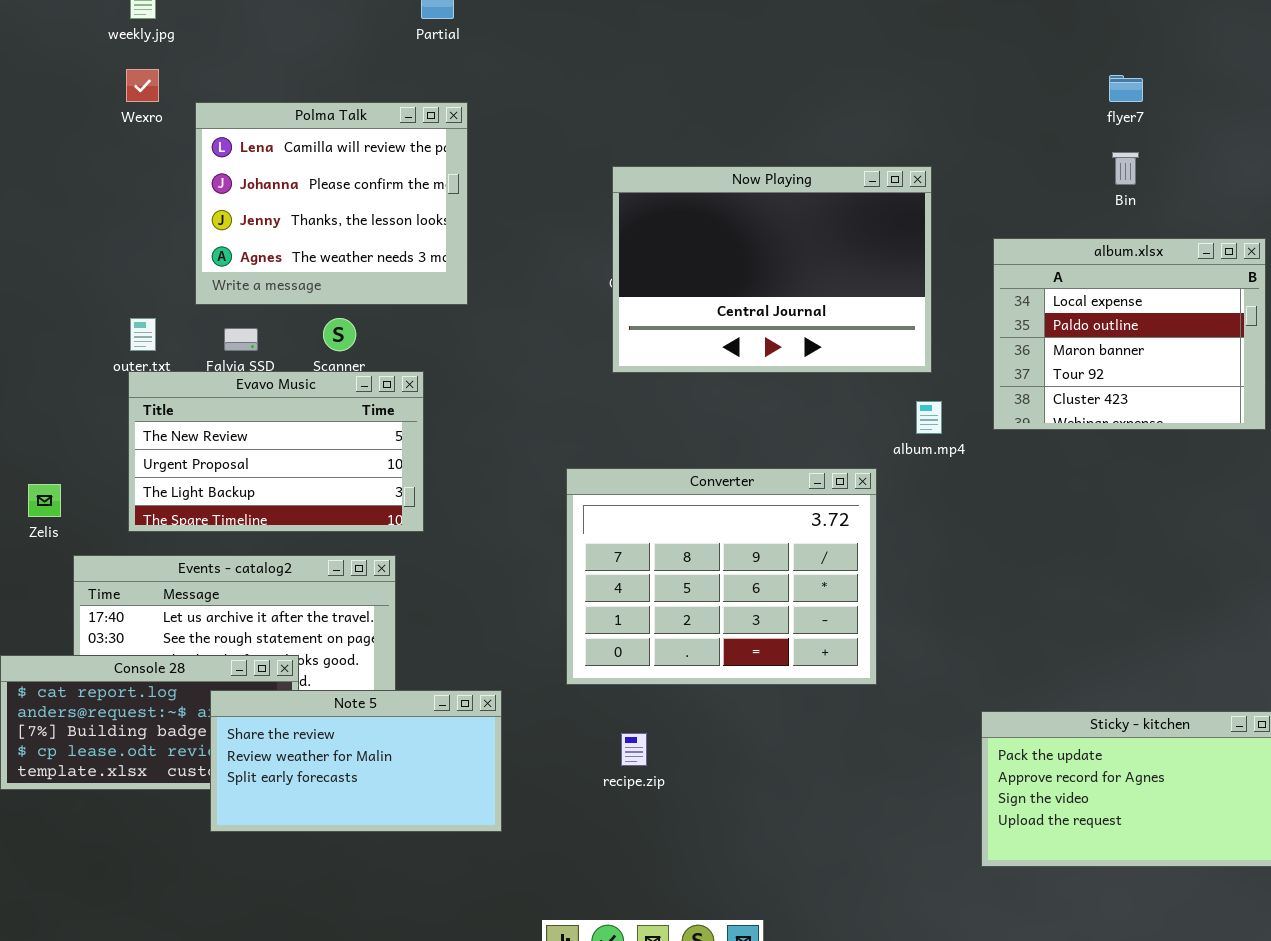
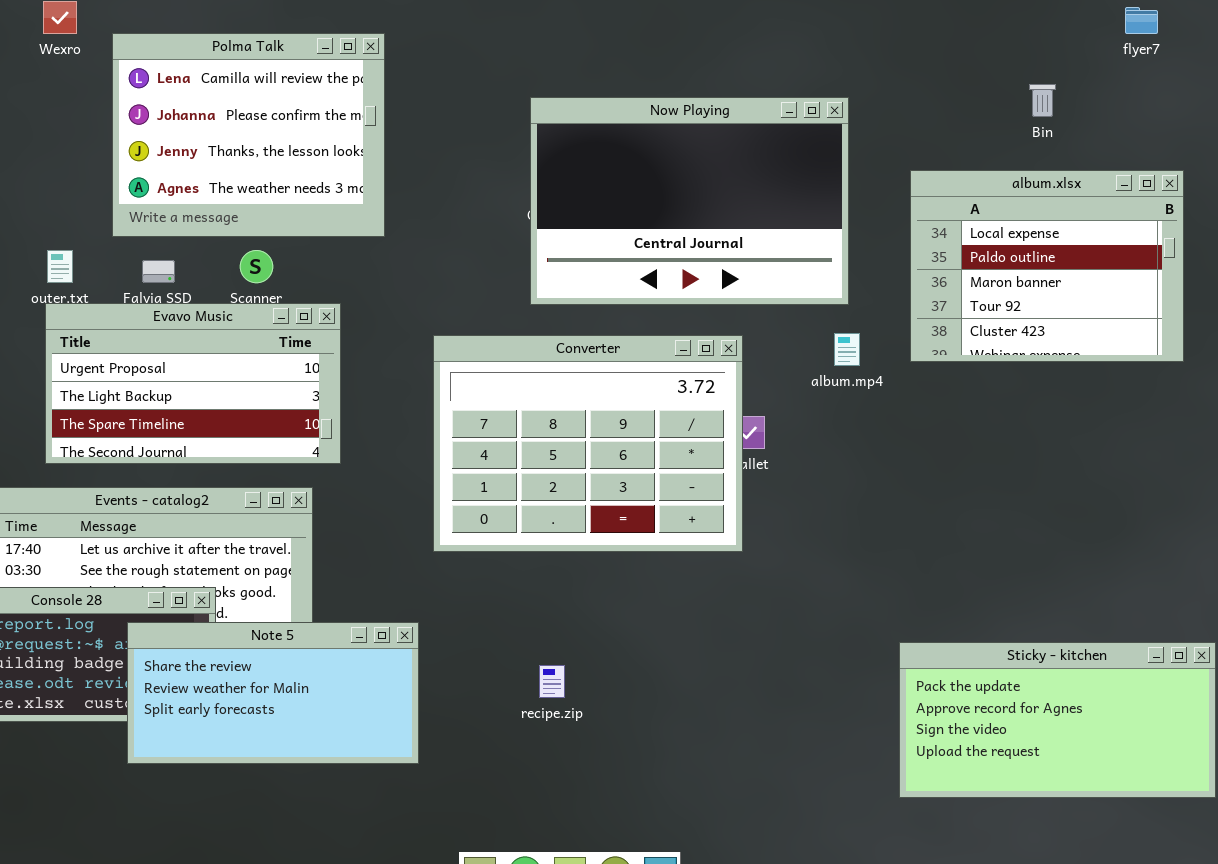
flyer7: [1109,75,1143,102] -> [1125,7,1158,34], moved
Evavo Music: [128,371,424,532] -> [45,303,341,464], scrolled down 1 row
Converter: [566,468,877,685] -> [433,335,743,552], moved

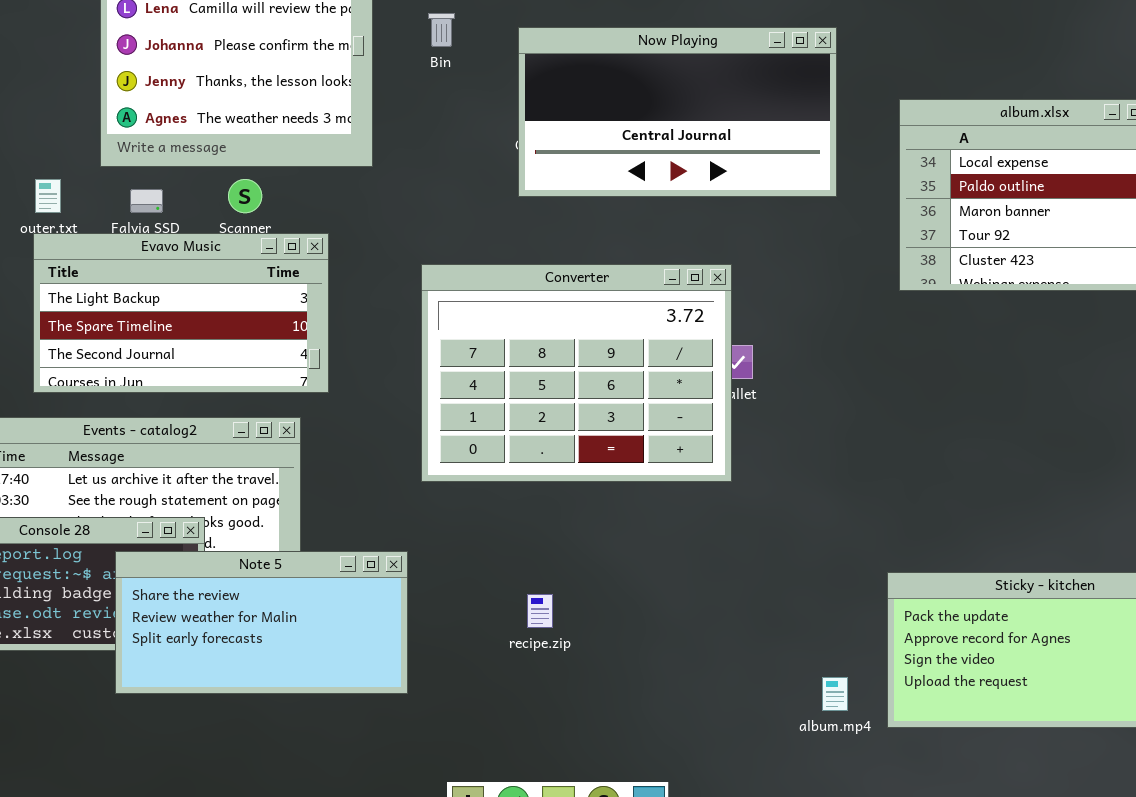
Bin: [1029,84,1056,117] -> [428,13,455,47], moved
Now Playing: [530,97,849,305] -> [518,27,837,197], resized
Evavo Music: [45,303,341,464] -> [33,233,329,393], scrolled down 1 row
album.mp4: [834,333,860,366] -> [822,677,848,711], moved

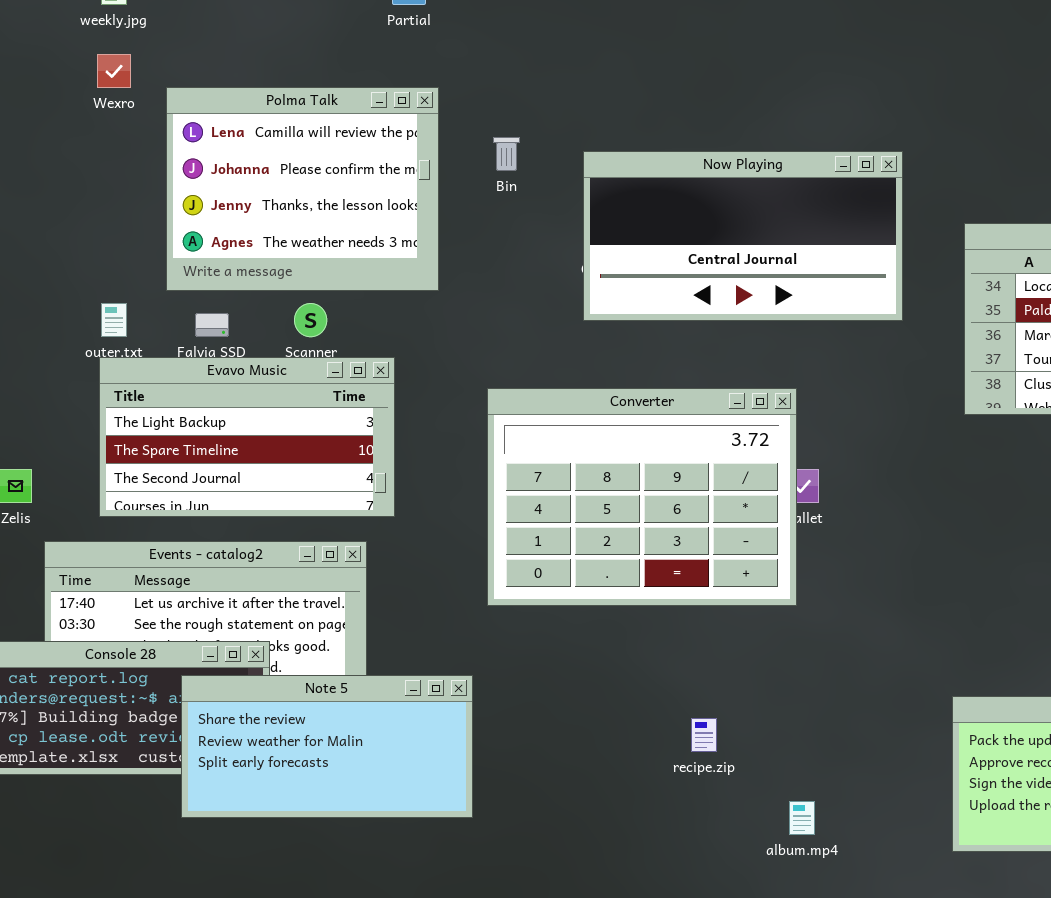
recipe.zip: [527,594,553,628] -> [691,718,717,752], moved
album.mp4: [822,677,848,711] -> [789,801,815,835], moved

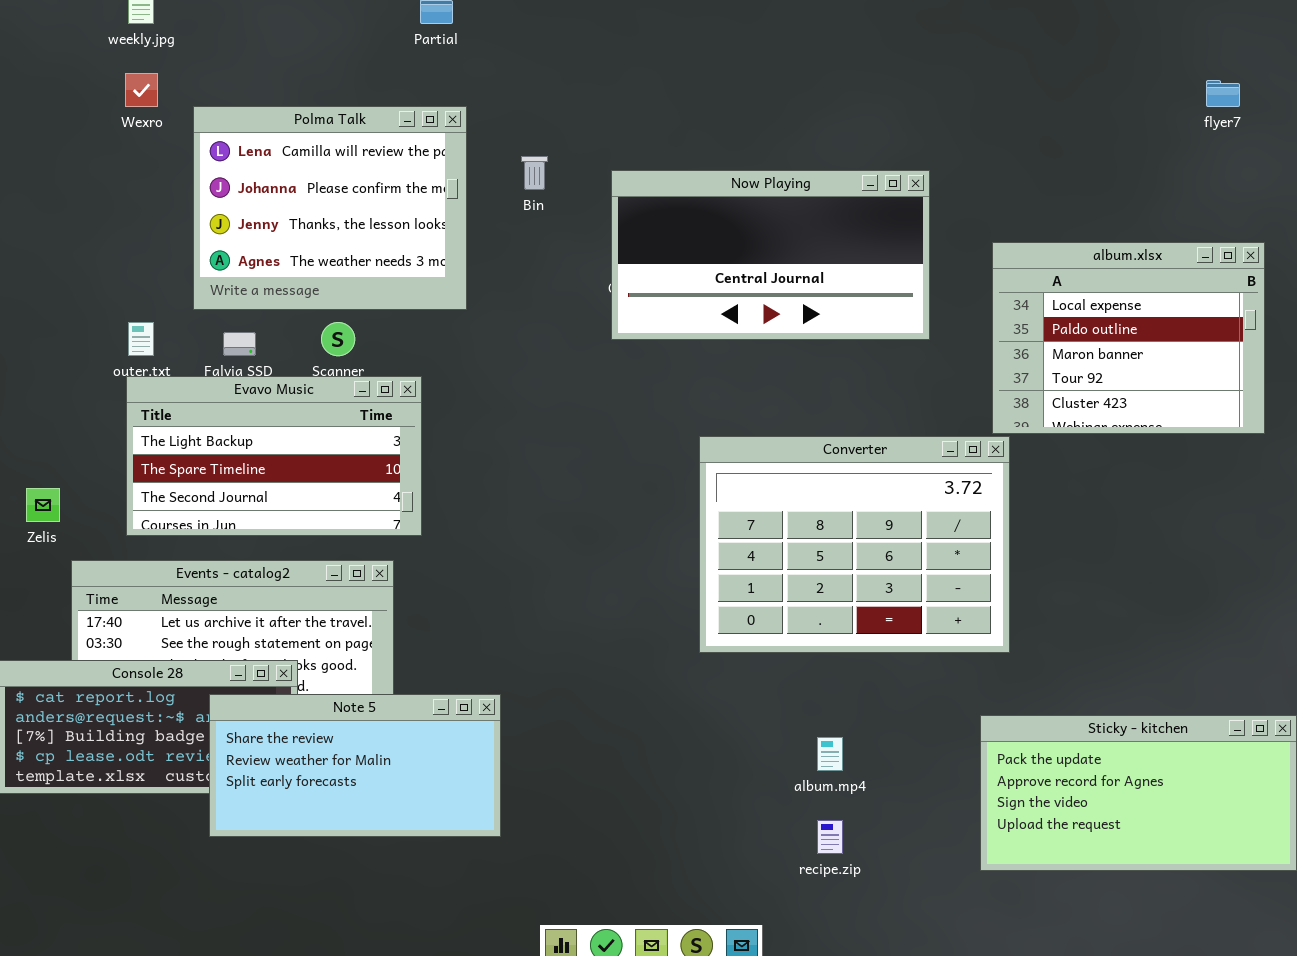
Converter: [487,388,797,606] -> [699,436,1010,653], moved
recipe.zip: [691,718,717,752] -> [817,820,843,854], moved
album.mp4: [789,801,815,835] -> [817,737,843,771], moved

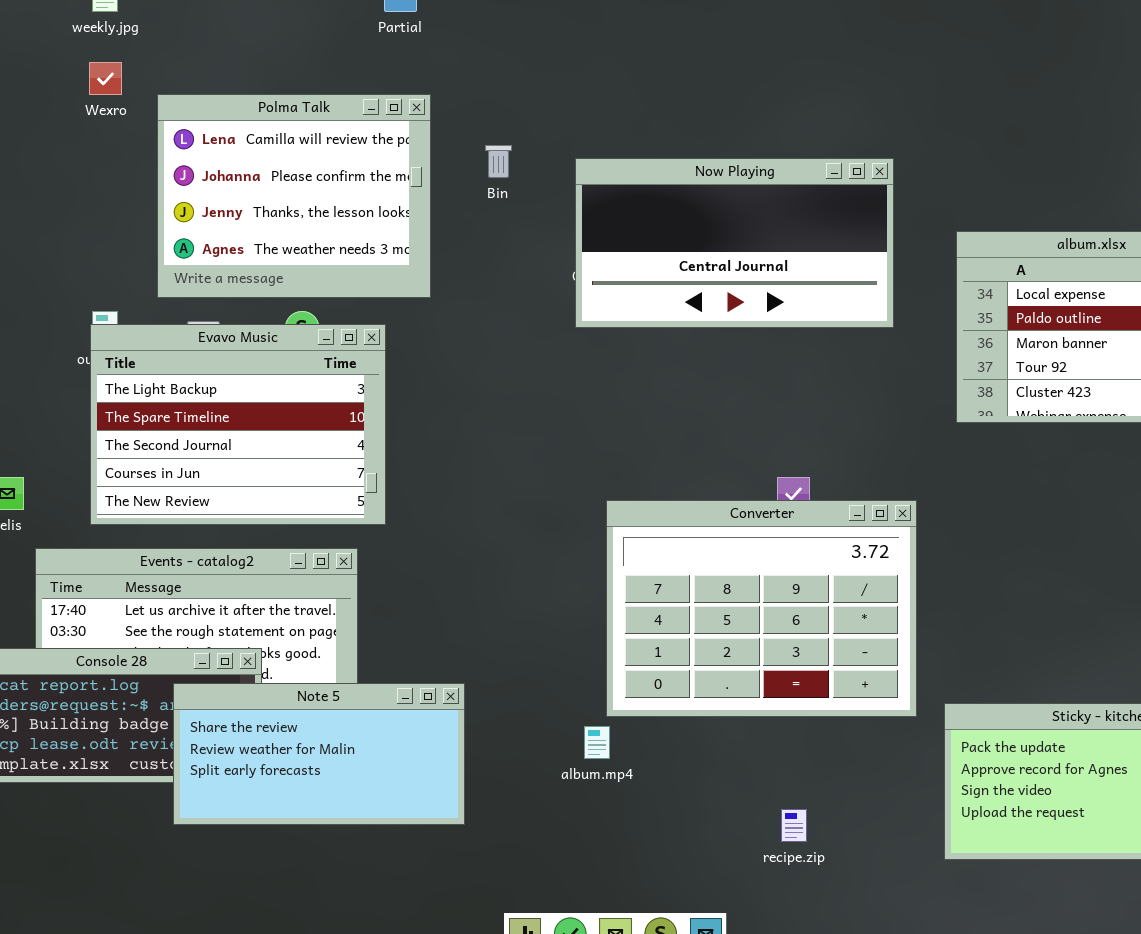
Evavo Music: [126,376,422,536] -> [90,324,386,525], resized
Converter: [699,436,1010,653] -> [606,500,917,717], moved
album.mp4: [817,737,843,771] -> [584,726,610,759], moved

